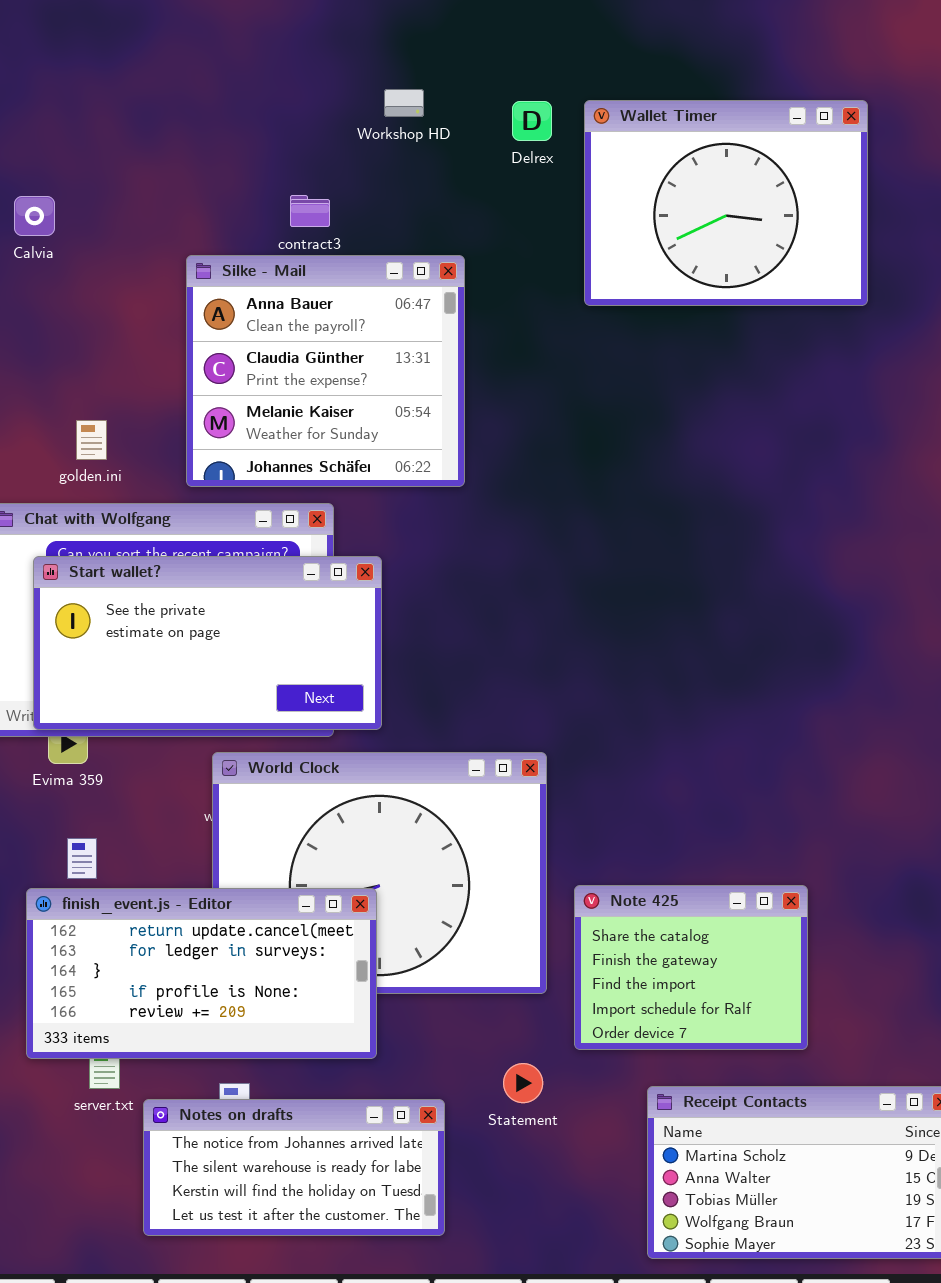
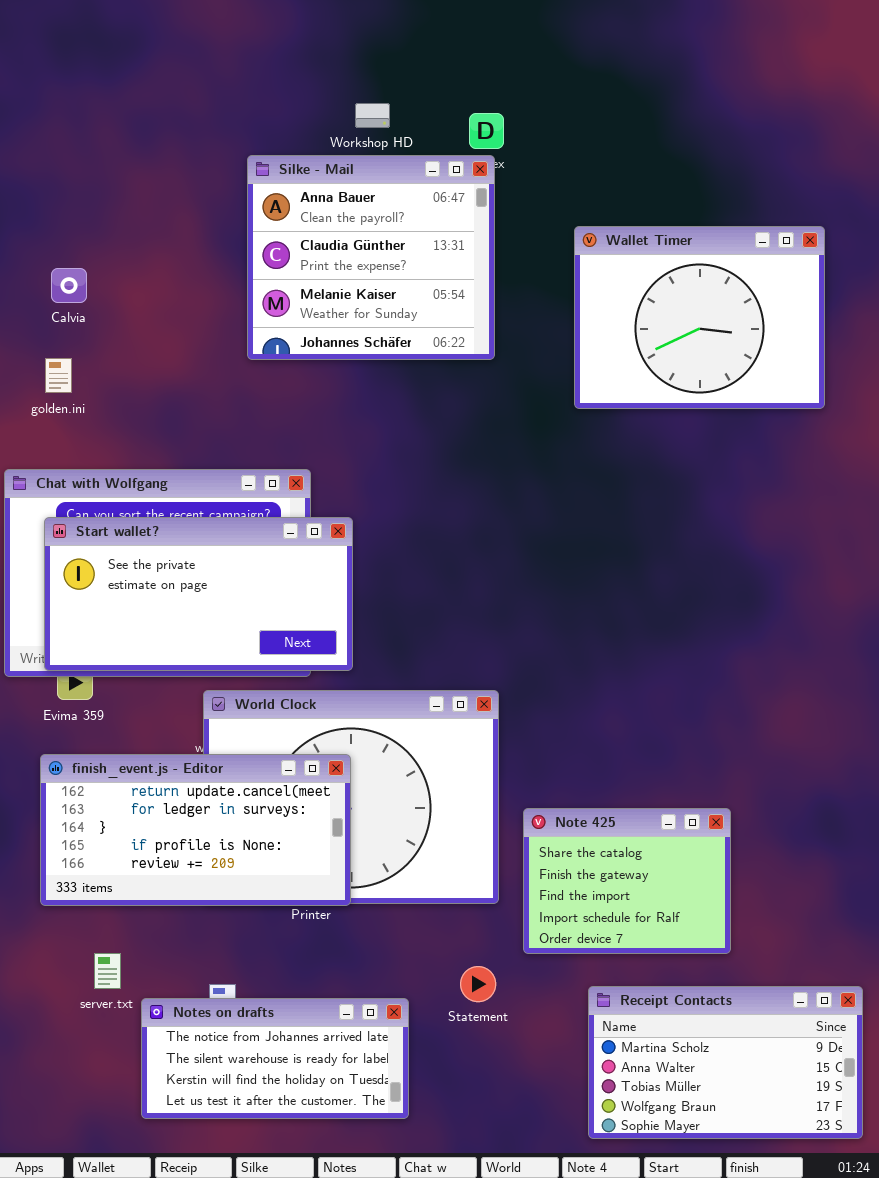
Wallet Timer: [584,100,868,306] -> [574,226,825,409], moved
Calvia: [14,196,55,236] -> [51,268,87,303], moved
Silke - Mail: [186,255,465,487] -> [247,155,495,360], moved
golden.ini: [76,420,107,460] -> [45,358,72,393], moved
finish_event.js - Editor: [26,888,377,1059] -> [40,754,351,906], moved

